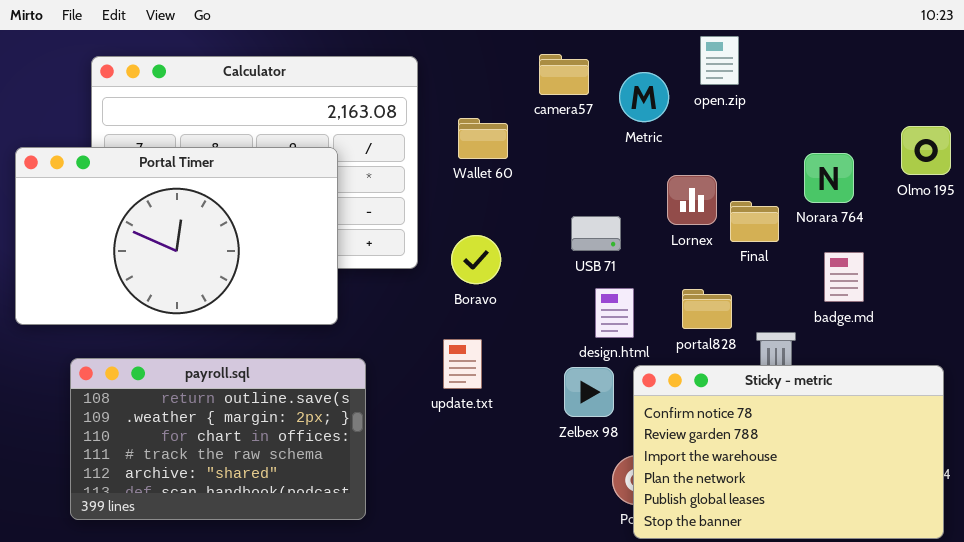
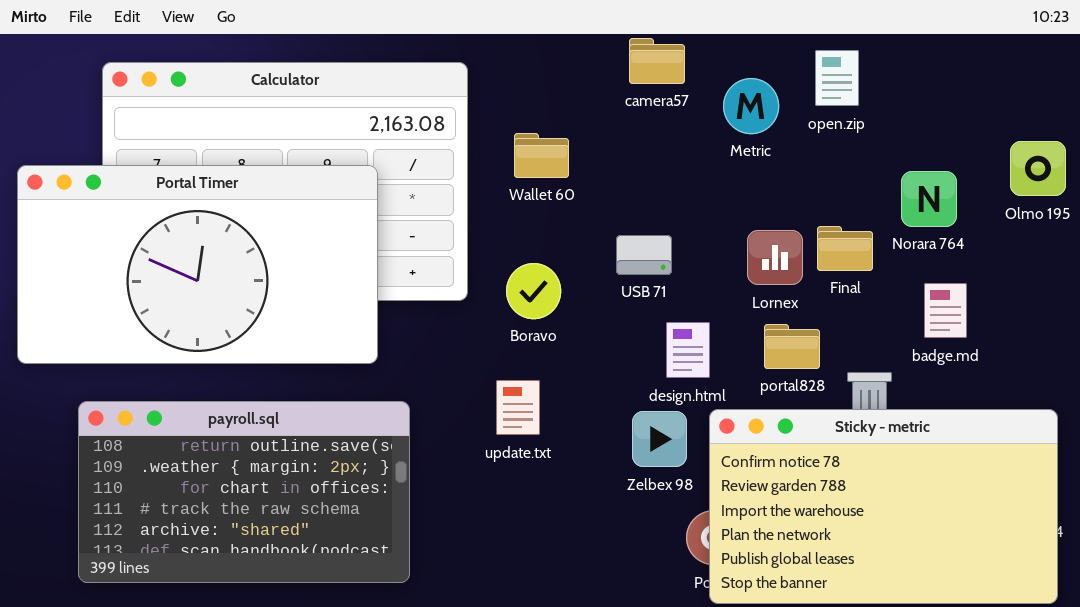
open.zip: [700,36,739,85] -> [815,50,859,106], moved
camera57: [539,54,589,95] -> [629,38,685,84], moved
Metric: [619,72,669,122] -> [723,78,779,134], moved
Lornex: [667,175,717,225] -> [747,230,803,285], moved
USB 71: [571,216,621,251] -> [616,235,672,275], moved

